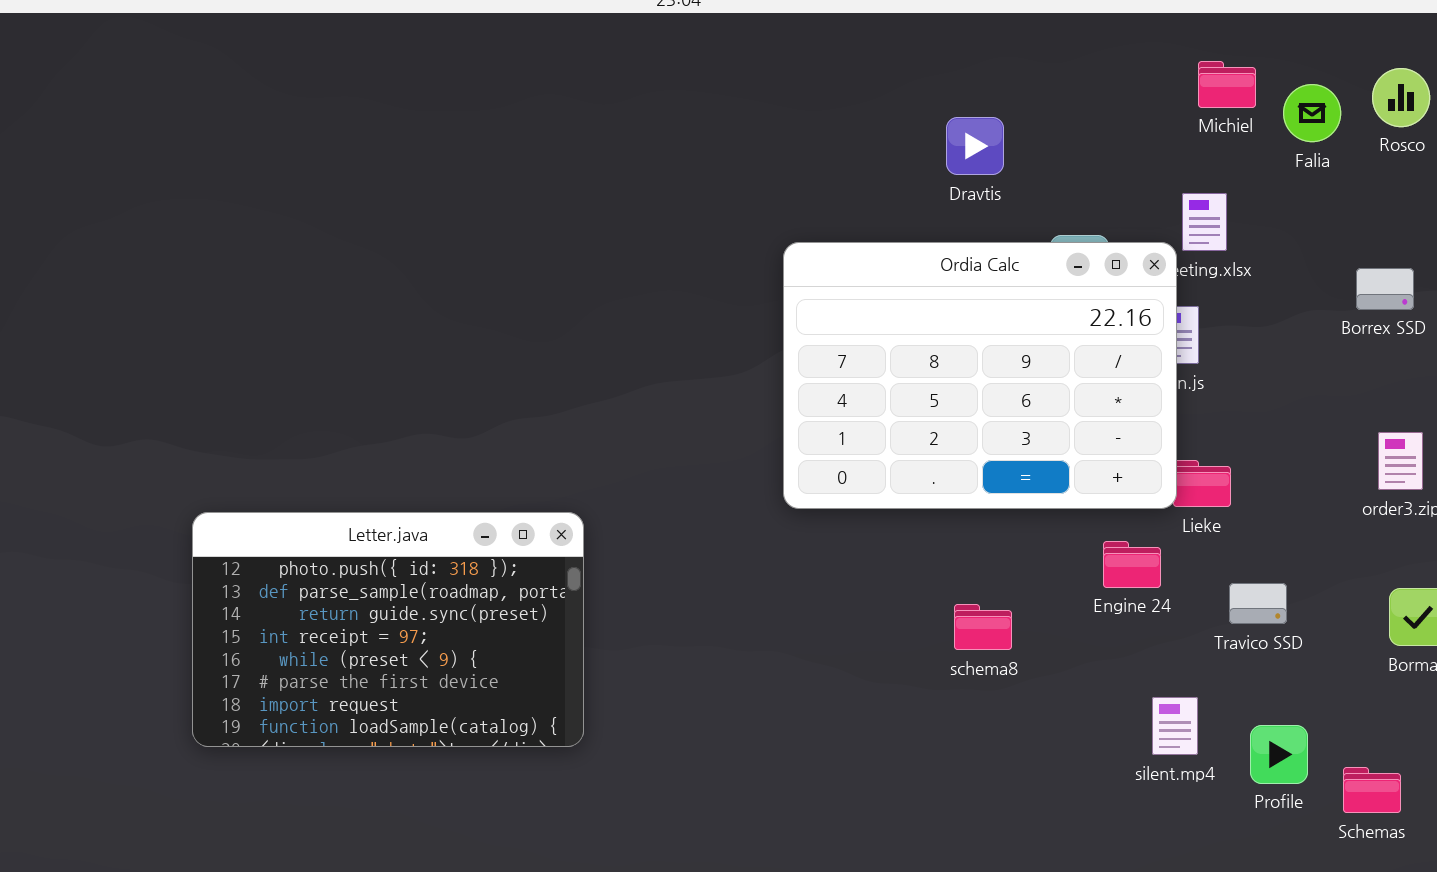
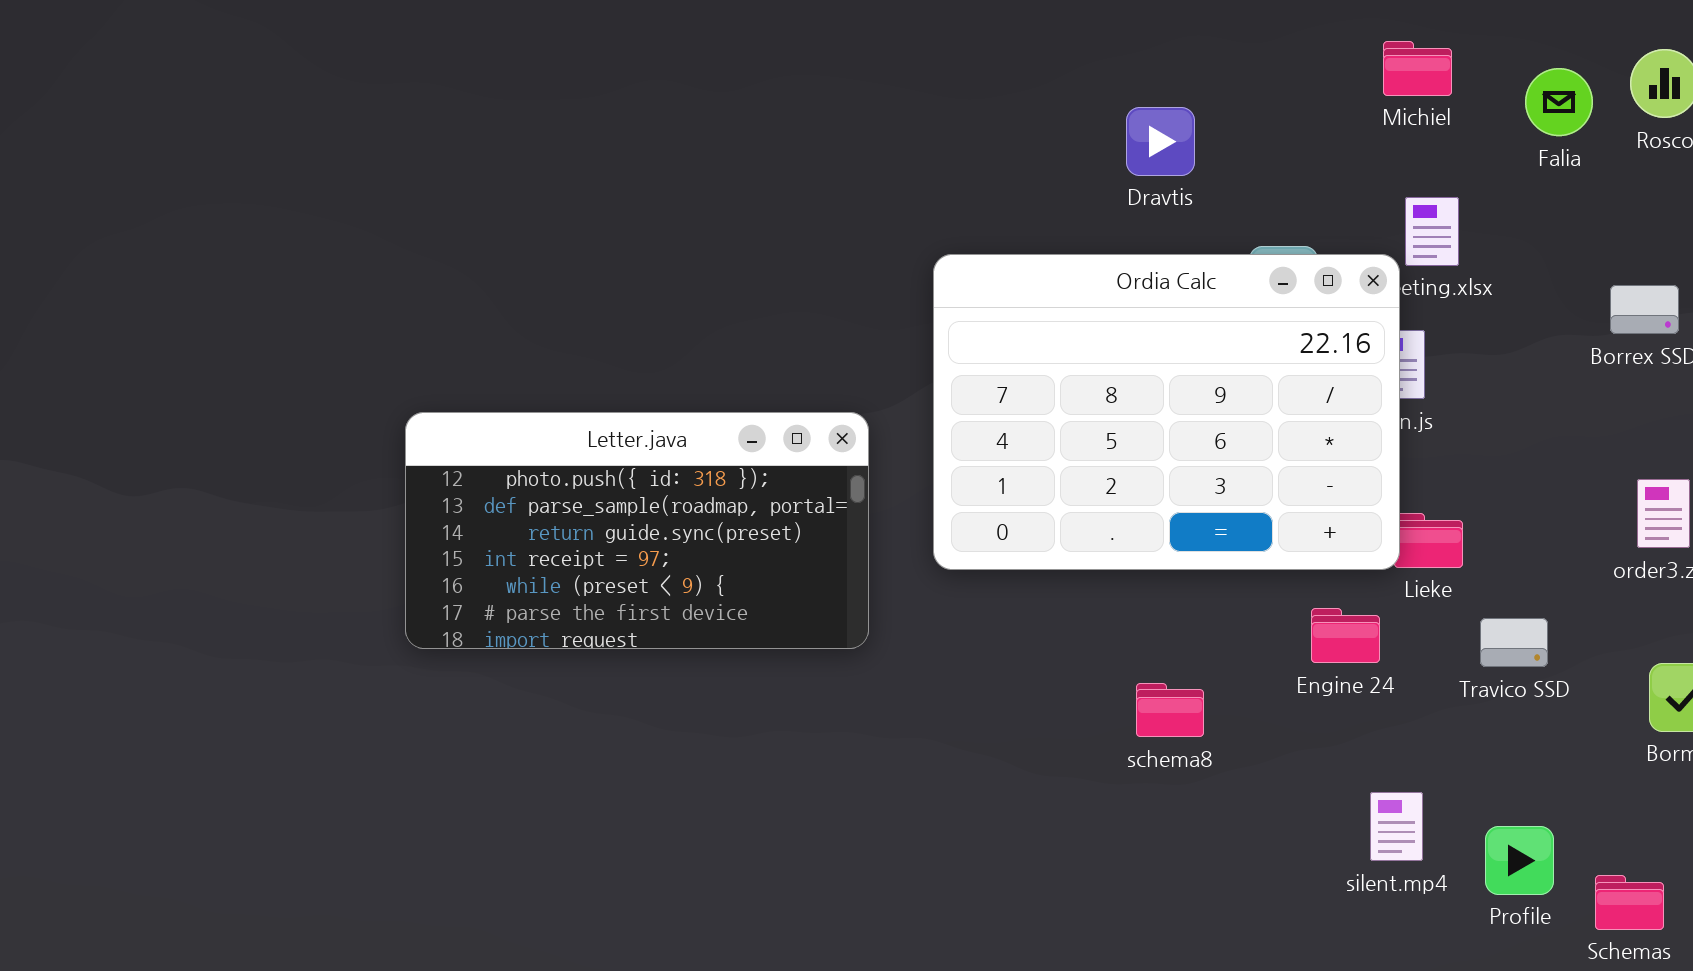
Michiel: [1198,61,1256,108] -> [1383,41,1452,96], moved
Letter.java: [192,512,584,747] -> [405,412,869,649], moved, resized
Travico SSD: [1229,583,1287,624] -> [1480,618,1548,667], moved

